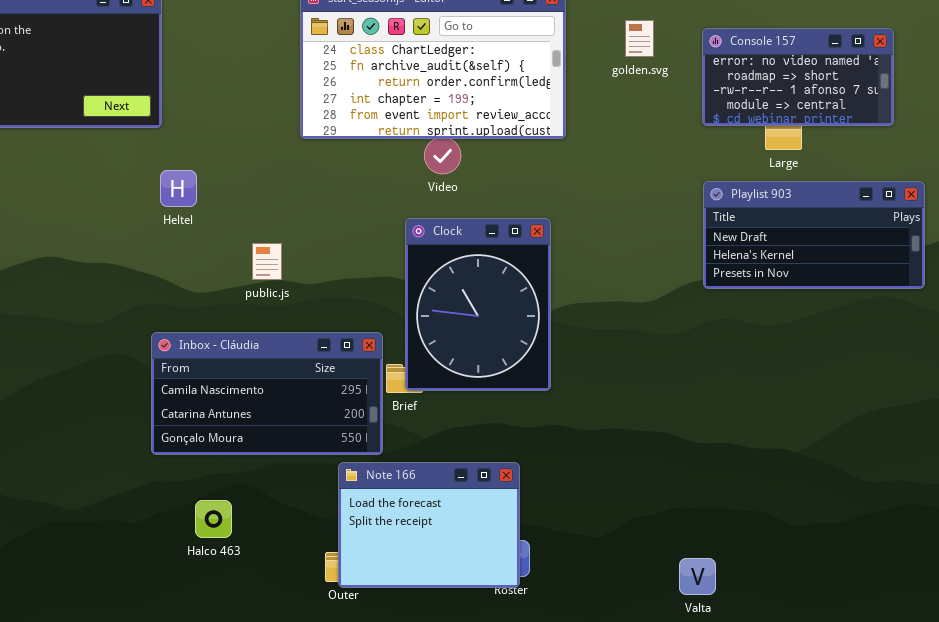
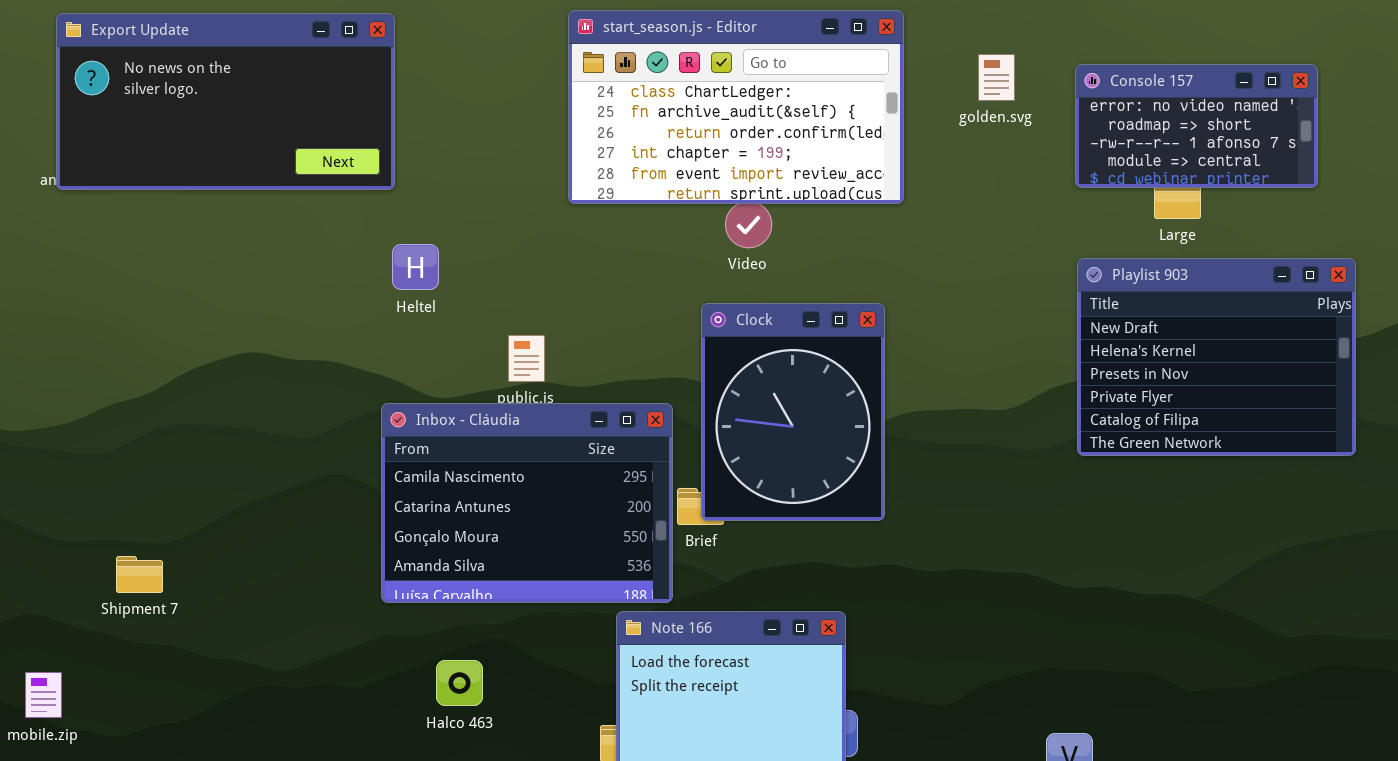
Playlist 903: [703,181,925,289] -> [1077,258,1356,456], resized
Inbox - Cláudia: [151,332,383,455] -> [381,403,673,603], resized

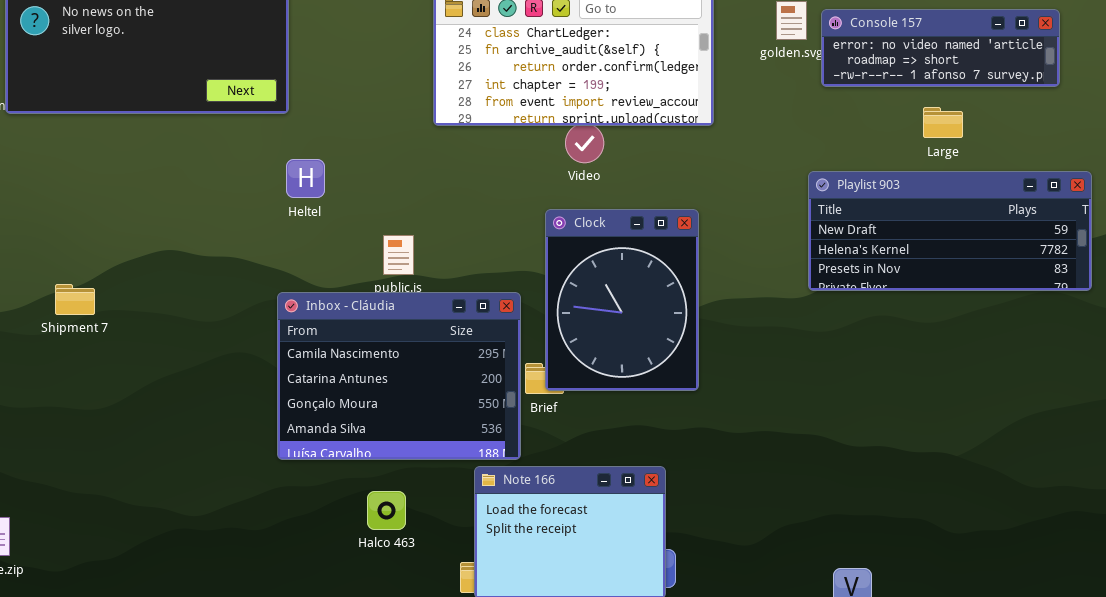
Console 157: [1075,64,1318,188] -> [821,9,1060,87], resized
Playlist 903: [1077,258,1356,456] -> [808,171,1092,291], resized
Shipment 7: [116,556,163,593] -> [55,284,95,315], moved
Halco 463: [436,660,483,706] -> [367,491,406,530], moved

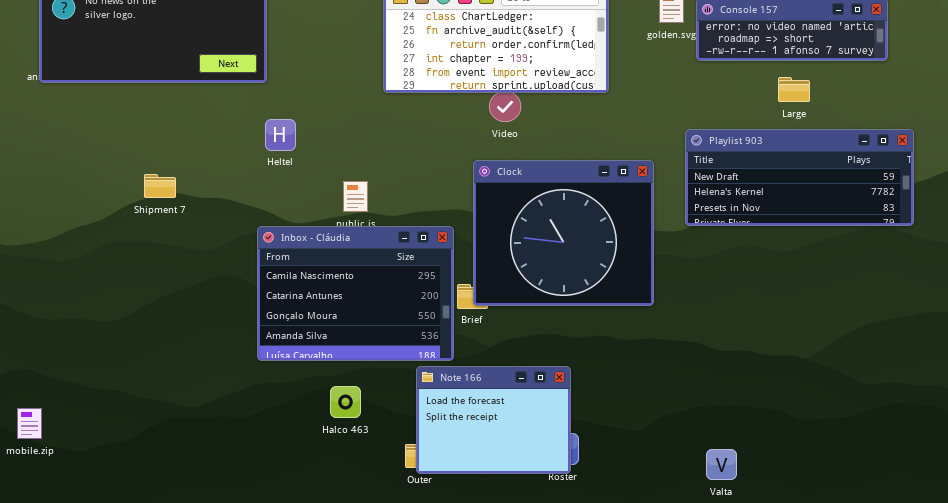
Clock: [545,209,699,391] -> [473,160,654,306], resized
Shipment 7: [55,284,95,315] -> [144,174,176,198], moved

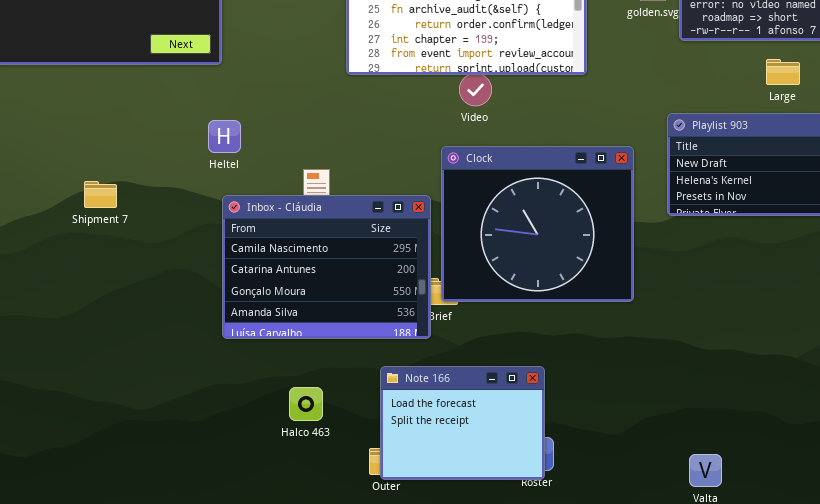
Heltel: [265,119,296,151] -> [208,120,241,153], moved
Shipment 7: [144,174,176,198] -> [84,181,117,208], moved
Inbox - Cláudia: [257,226,454,361] -> [222,195,431,339], moved

